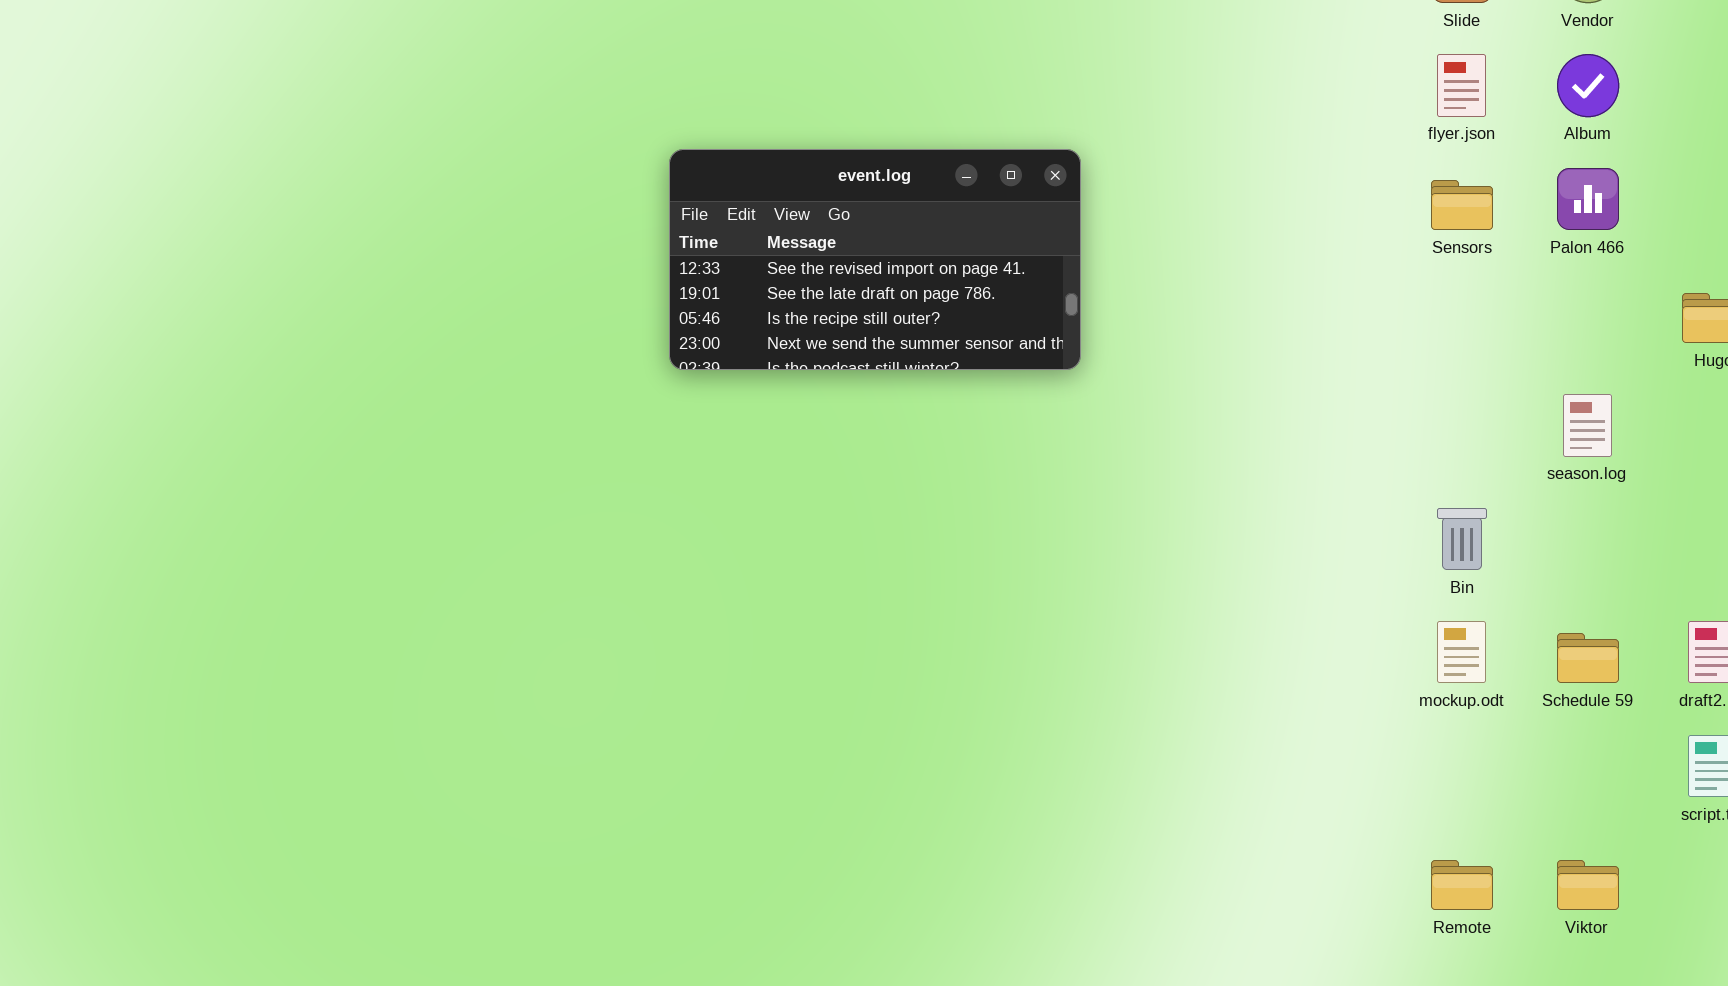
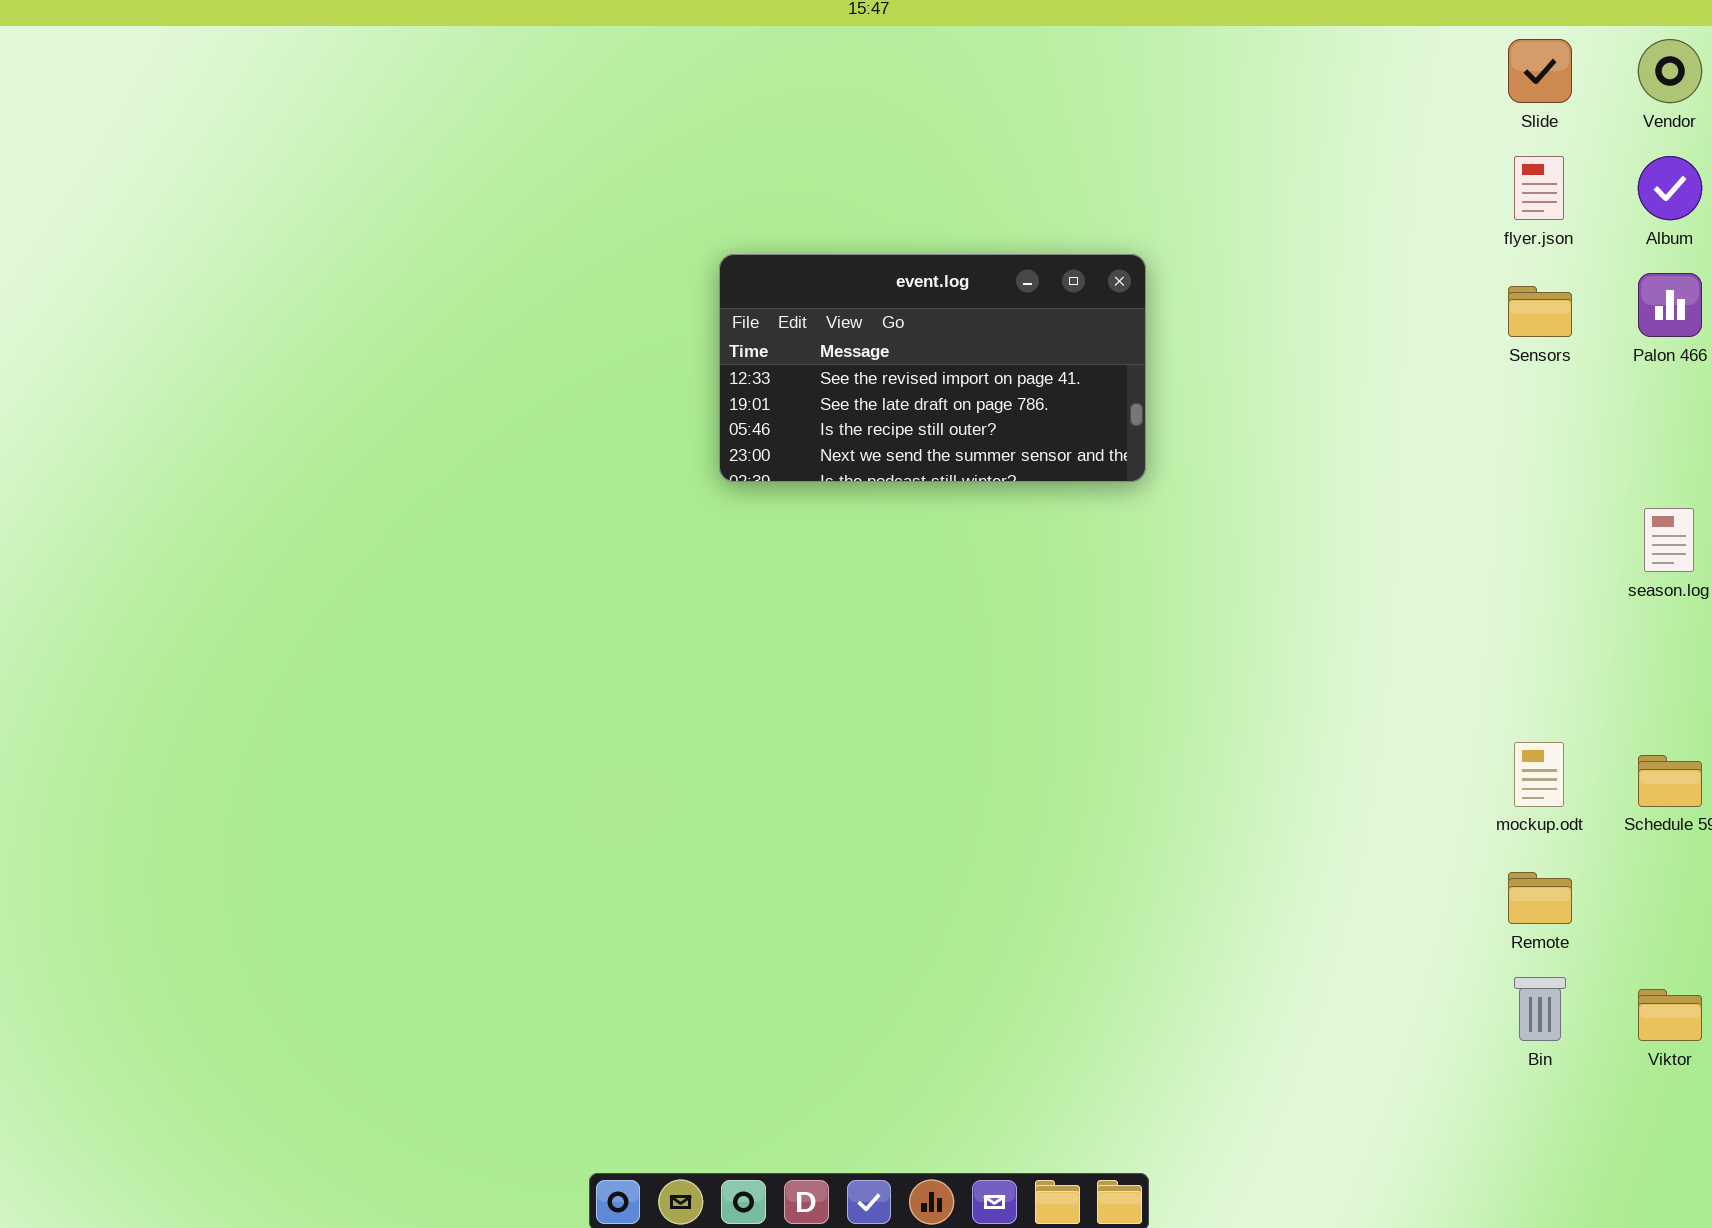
Bin: [1437,508,1487,570] -> [1514,977,1566,1041], moved
Remote: [1431,860,1493,910] -> [1508,872,1572,924], moved

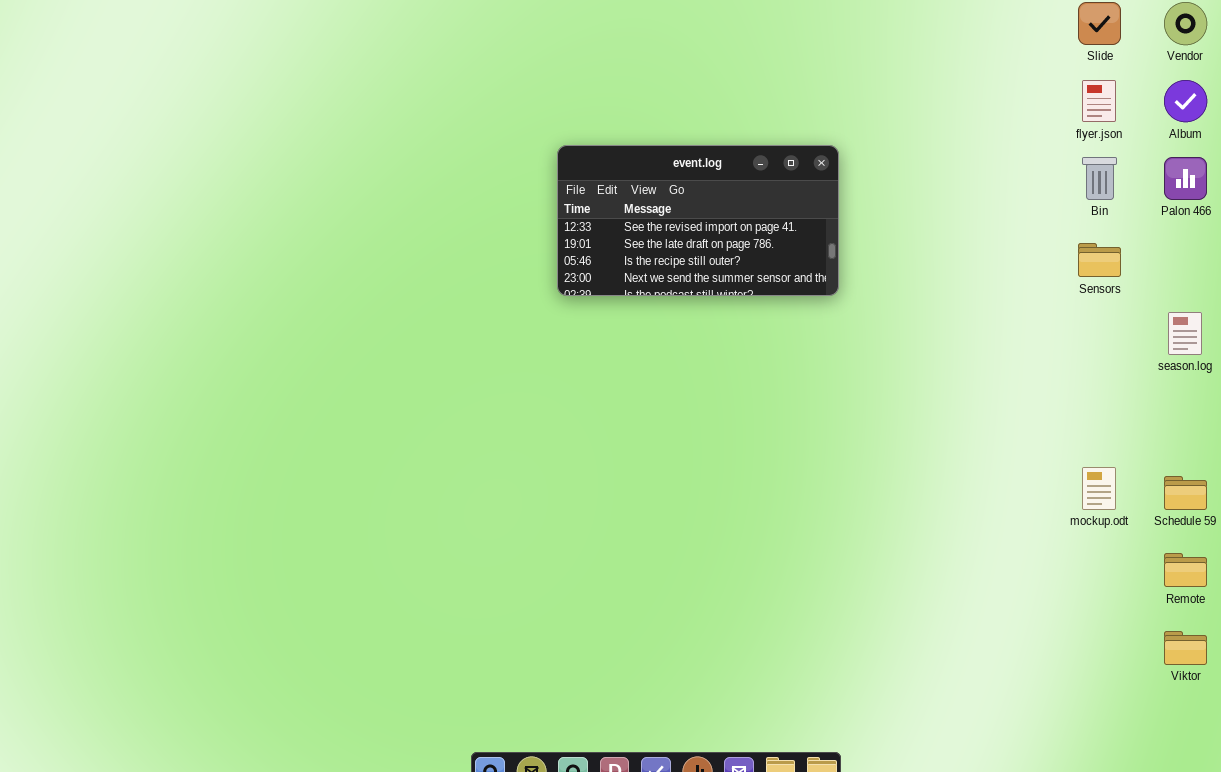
Sensors: [1508,286,1572,337] -> [1078,243,1121,277], moved
Remote: [1508,872,1572,924] -> [1164,553,1207,587], moved
Bin: [1514,977,1566,1041] -> [1082,157,1117,200], moved

